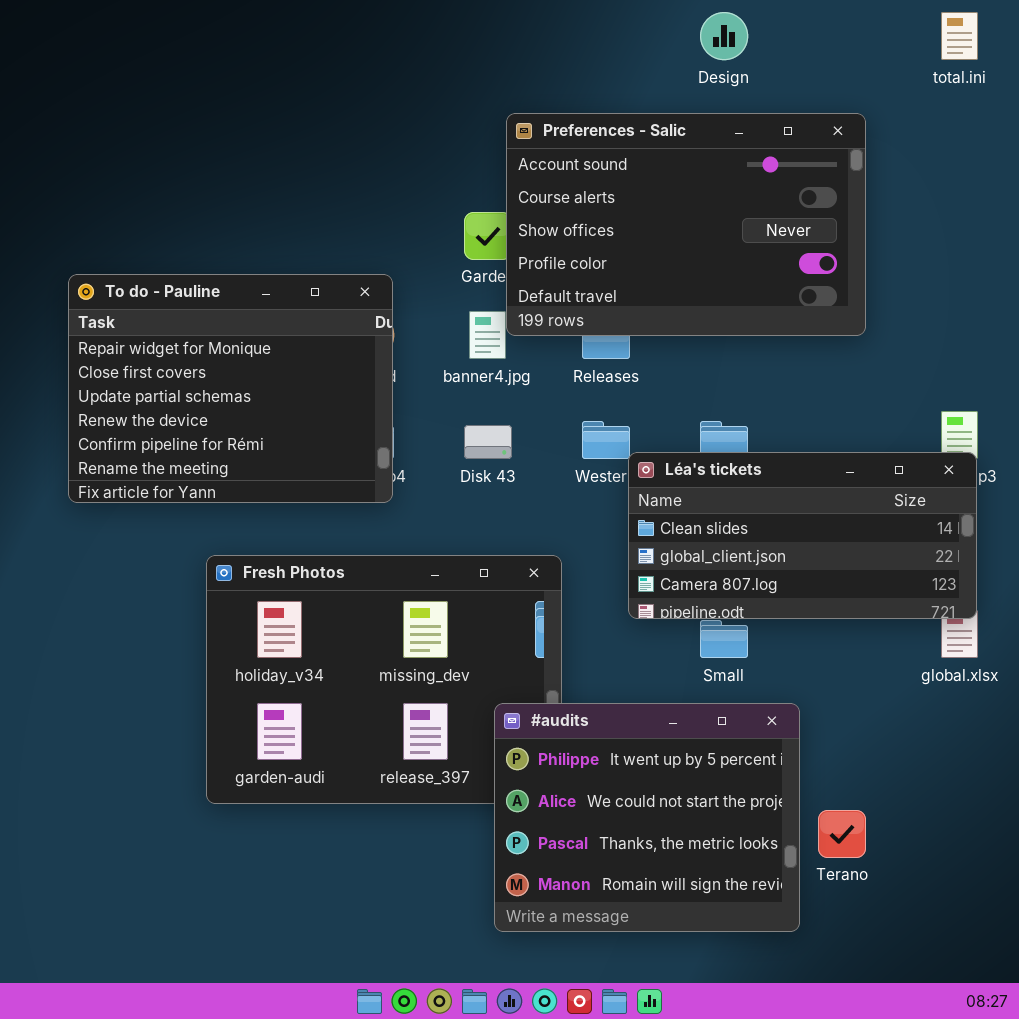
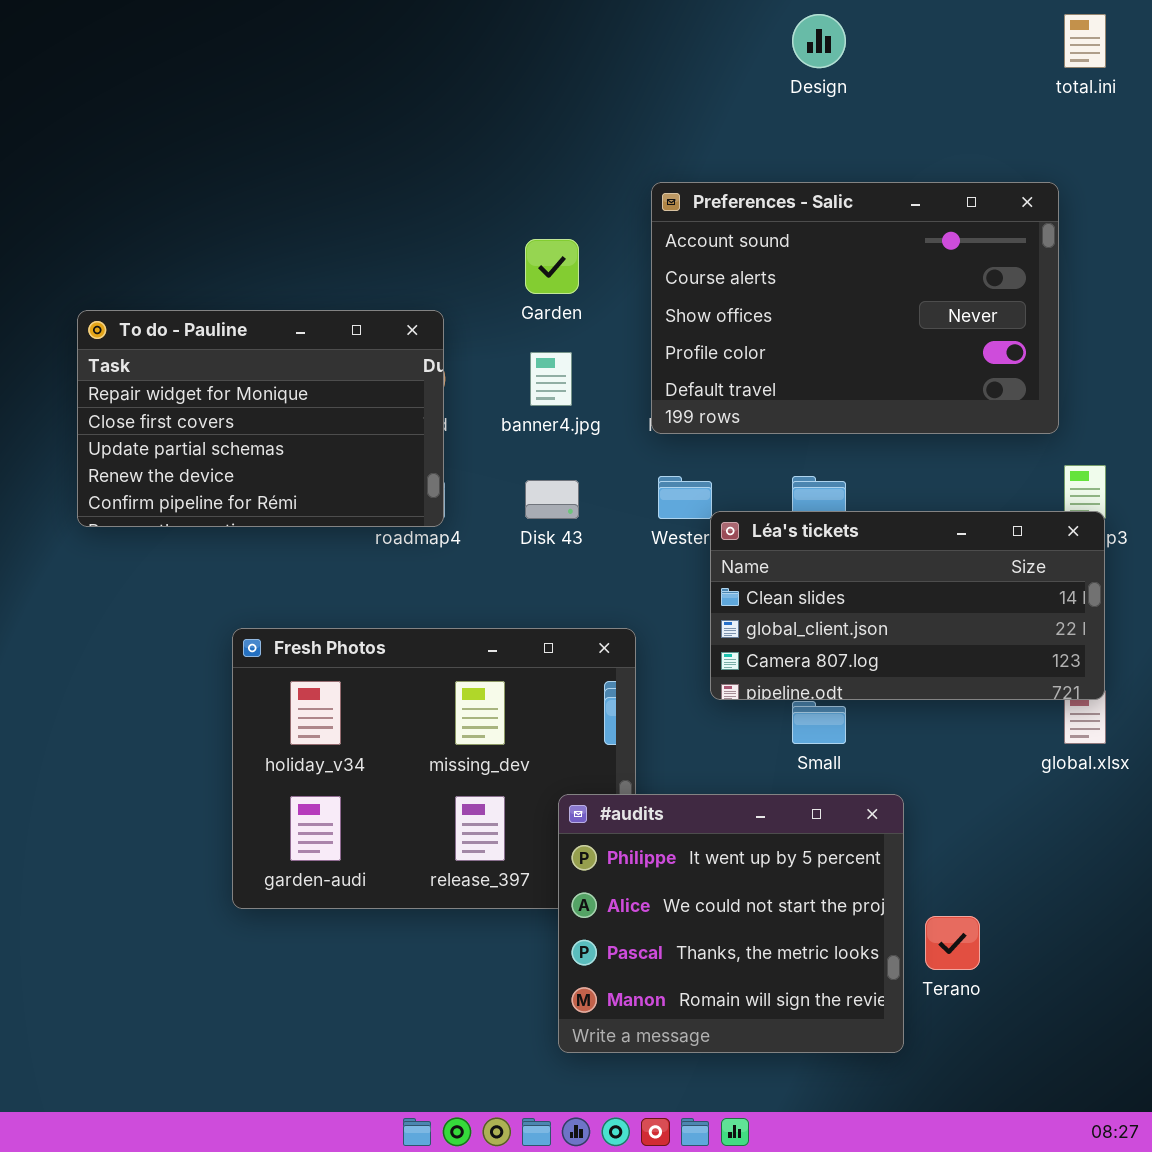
Preferences - Salic: [506,113,866,336] -> [651,182,1059,434], moved
To do - Pauline: [68,274,393,503] -> [77,310,444,527], resized

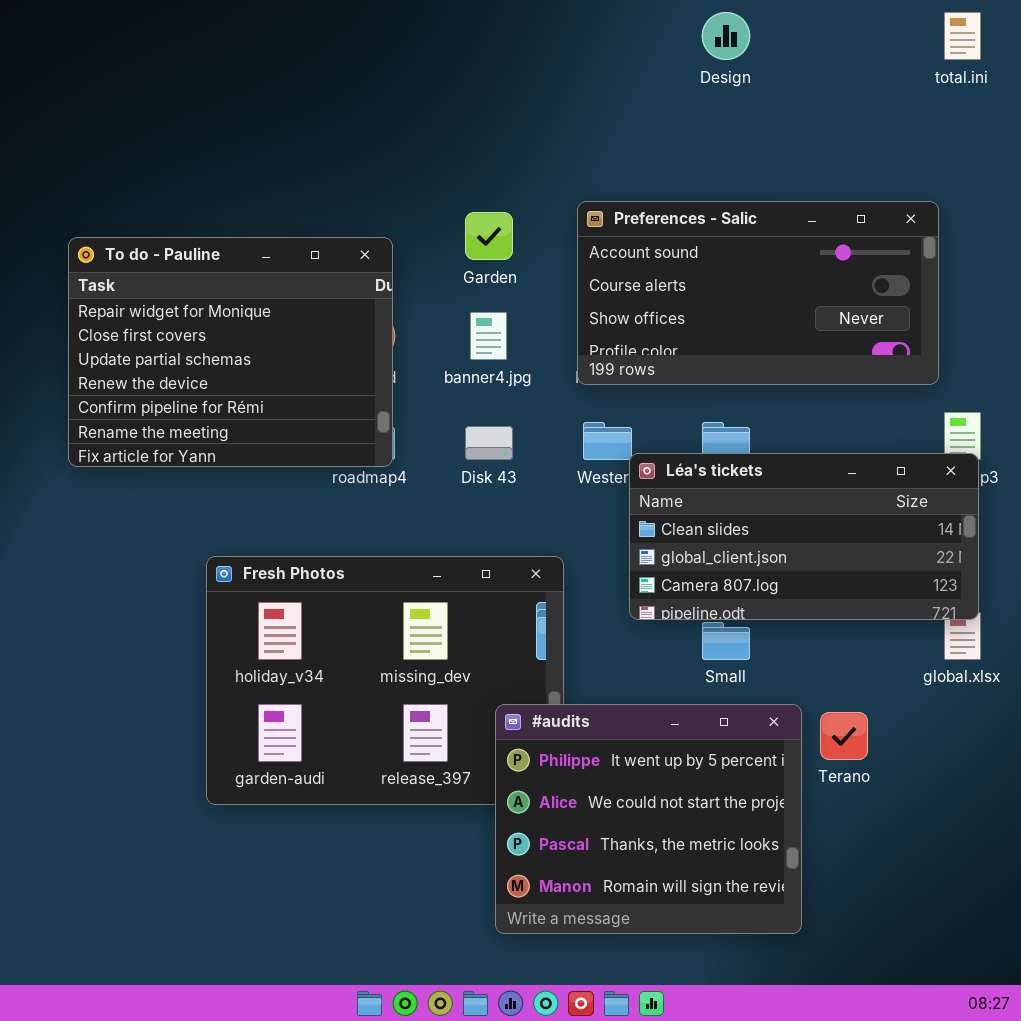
Preferences - Salic: [651,182,1059,434] -> [577,201,939,385], resized
To do - Pauline: [77,310,444,527] -> [68,237,393,467], resized
Terano: [925,916,980,970] -> [820,712,868,760], moved

